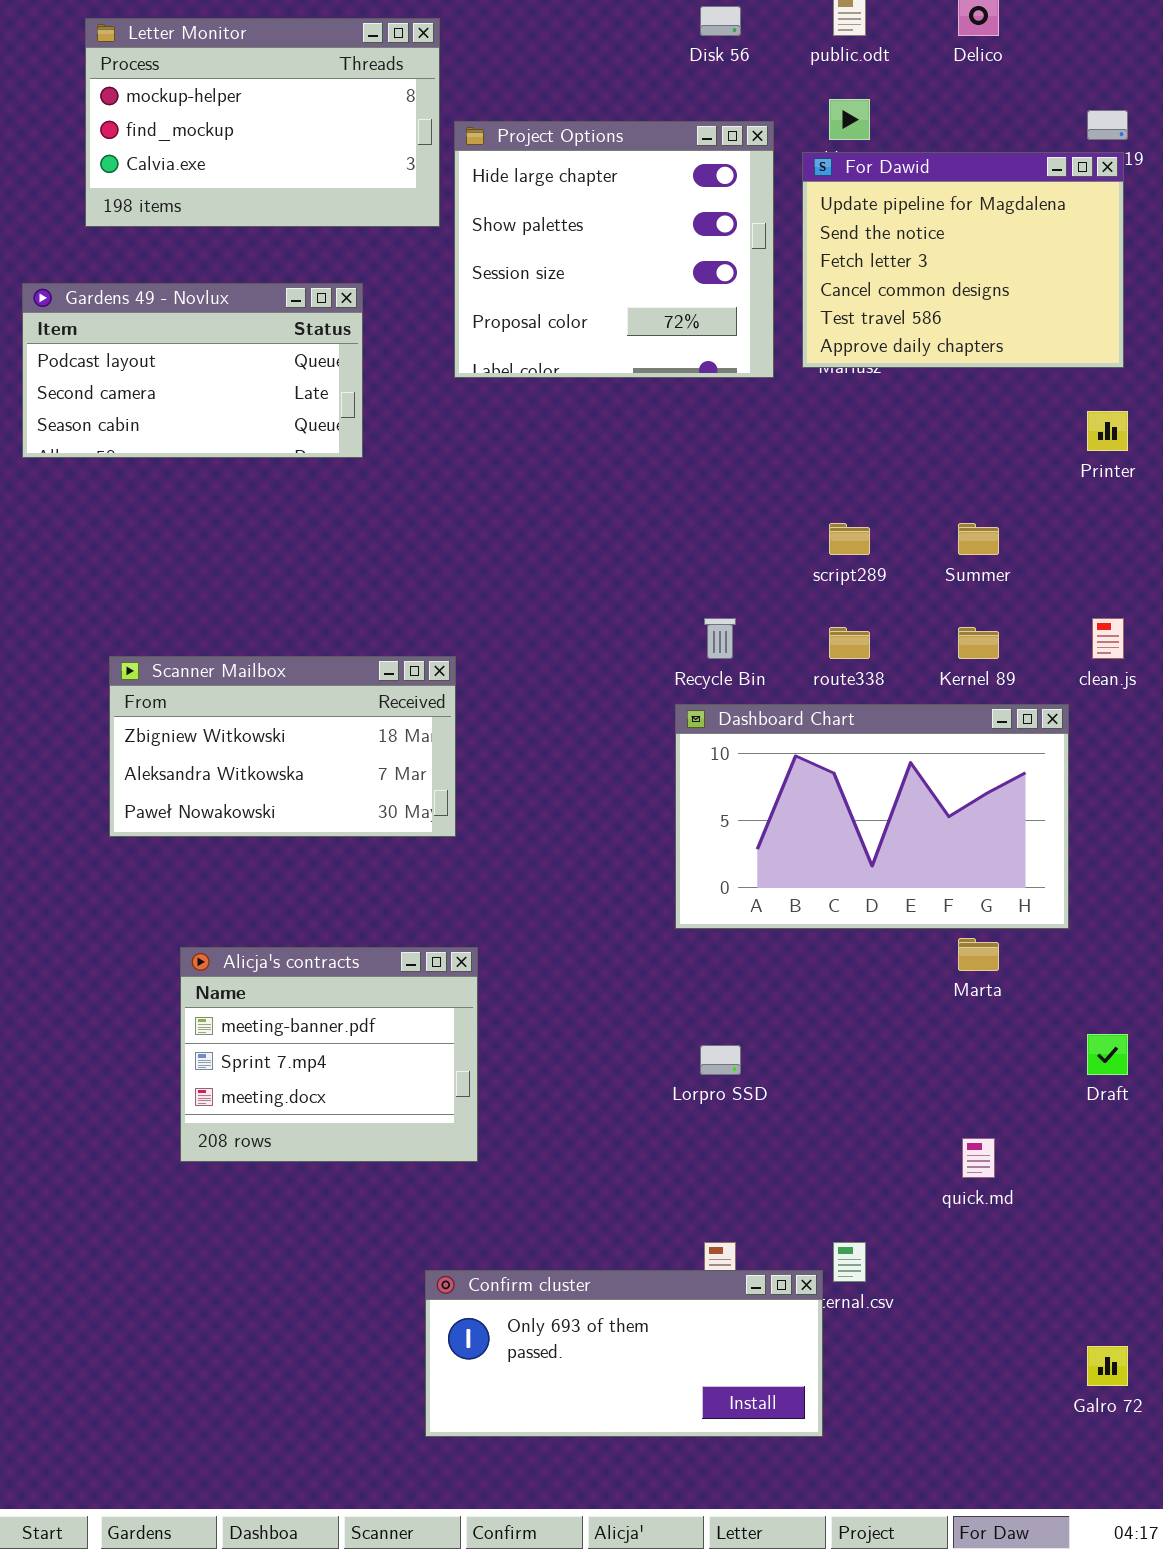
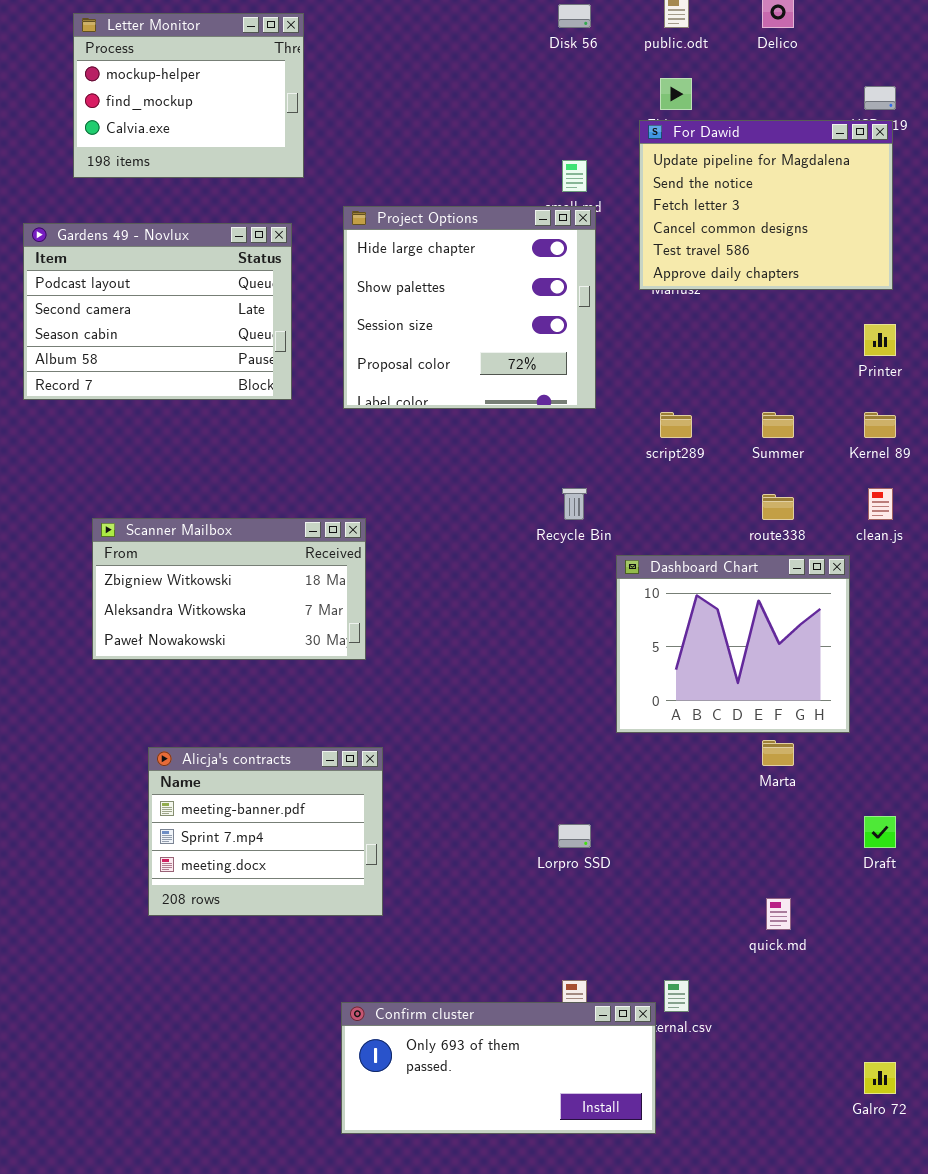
Letter Monitor: [85,18,440,227] -> [73,13,304,178], resized
Project Options: [454,121,774,378] -> [343,206,596,409], moved
Gardens 49 - Novlux: [22,283,363,458] -> [23,223,292,400], resized
route338: [829,627,870,659] -> [762,494,794,520], moved
Kernel 89: [958,627,999,659] -> [864,412,896,438], moved
Dashboard Chart: [675,704,1069,929] -> [616,555,850,733], resized

